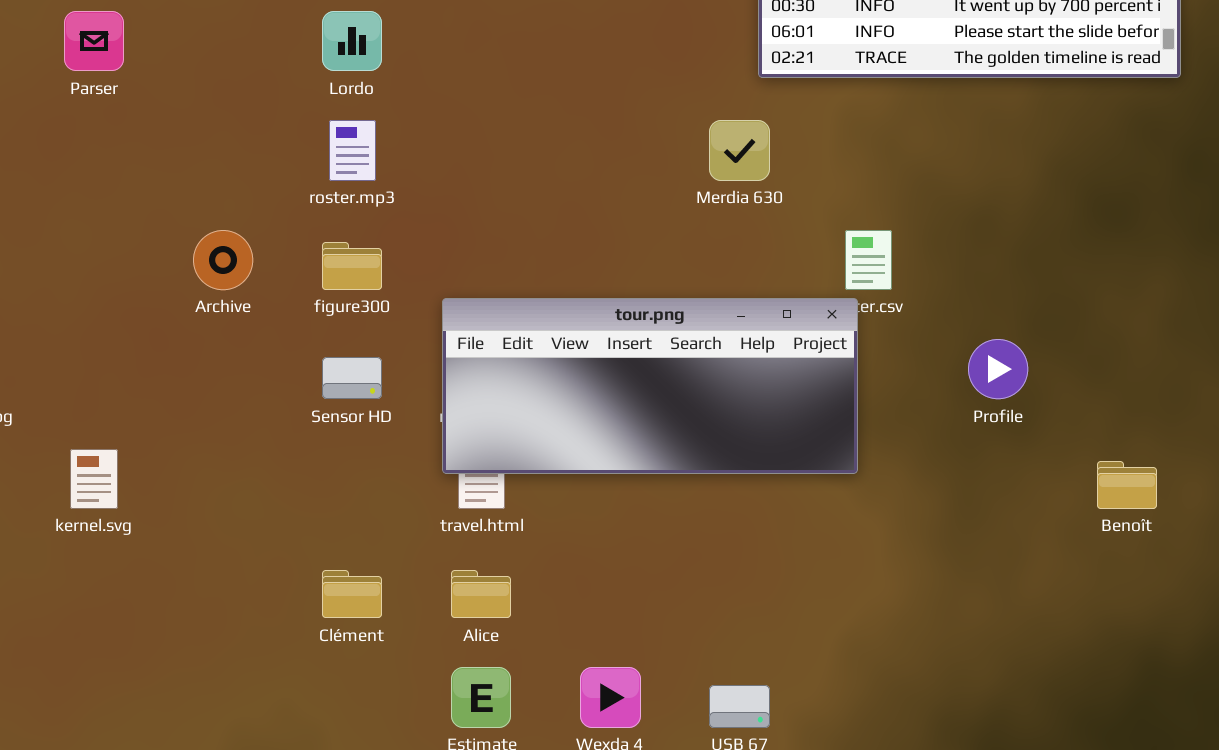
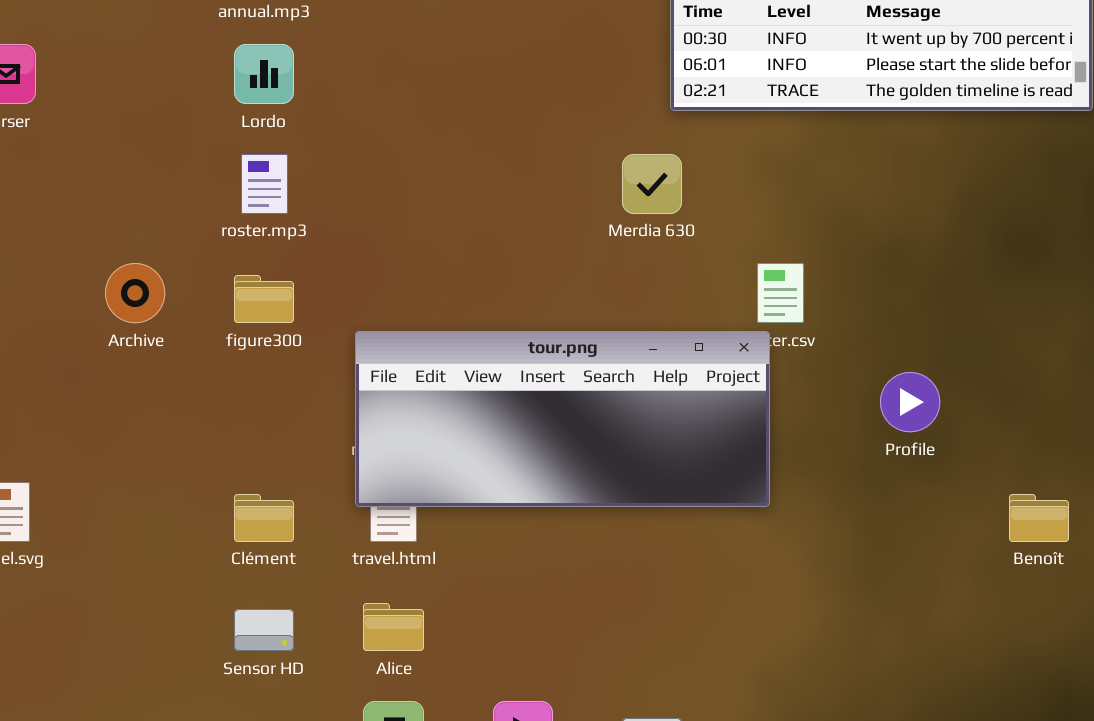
Sensor HD: [322,357,382,399] -> [234,609,294,651], moved
Clément: [322,570,382,618] -> [234,494,294,542], moved

